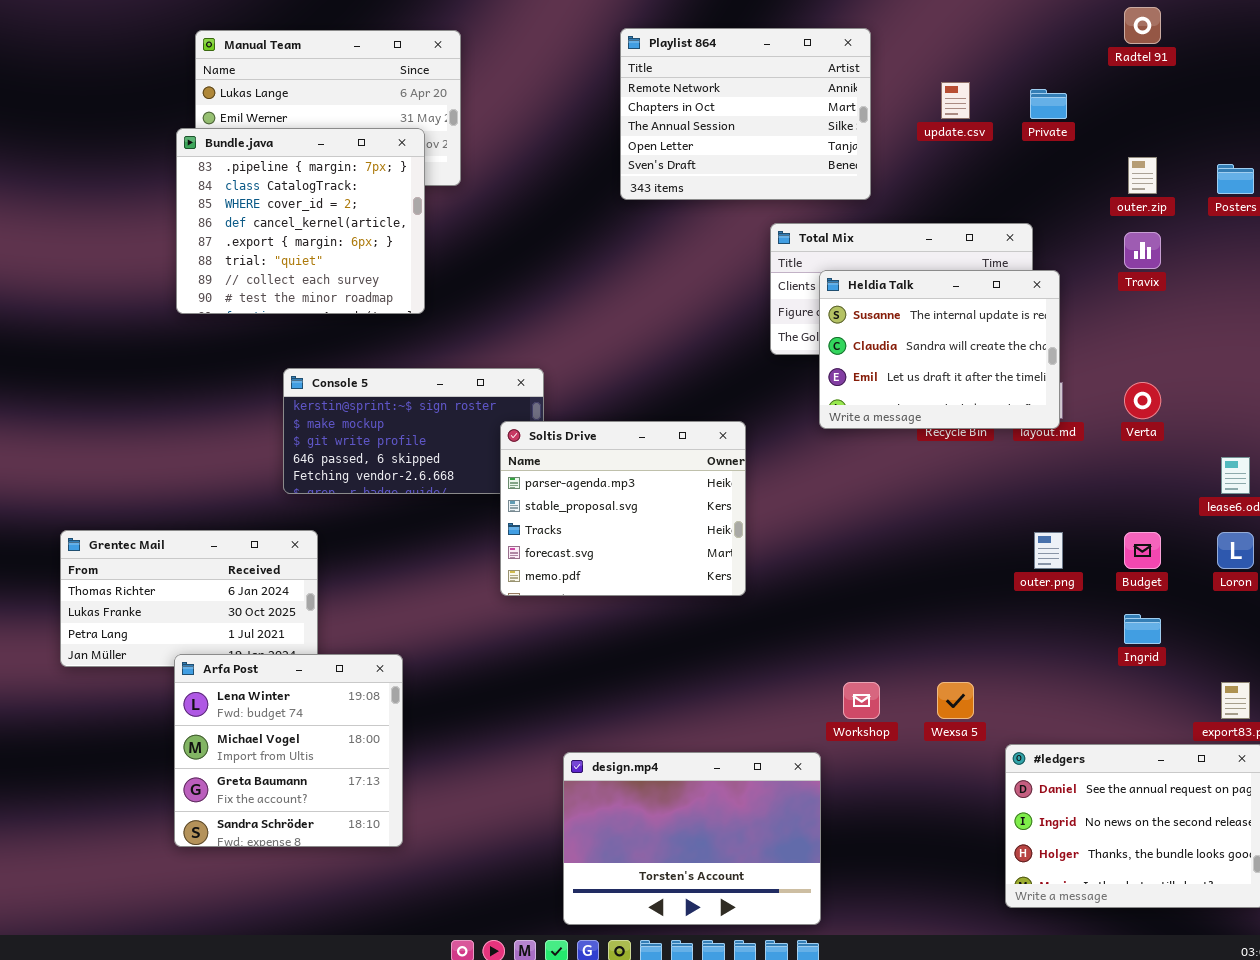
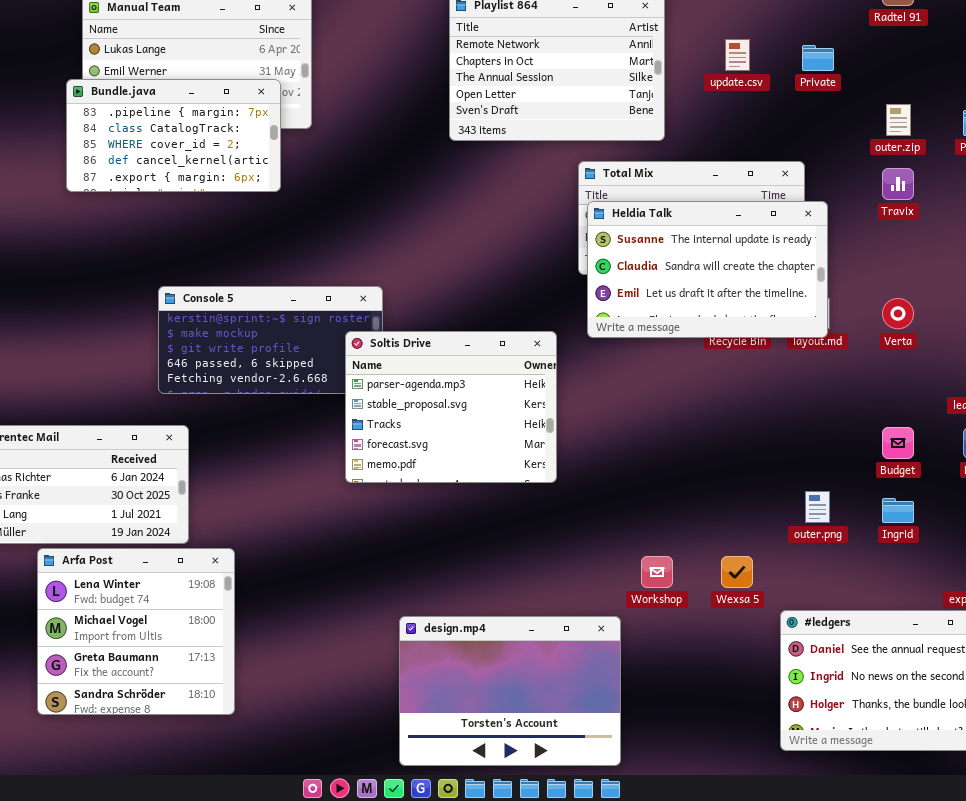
Bundle.java: [176,128,425,314] -> [66,79,281,192], resized
Heldia Talk: [819,270,1060,429] -> [587,201,828,338], resized
outer.png: [1034,532,1063,569] -> [805,491,830,523], moved
Arfa Post: [174,654,403,847] -> [37,548,235,715], moved

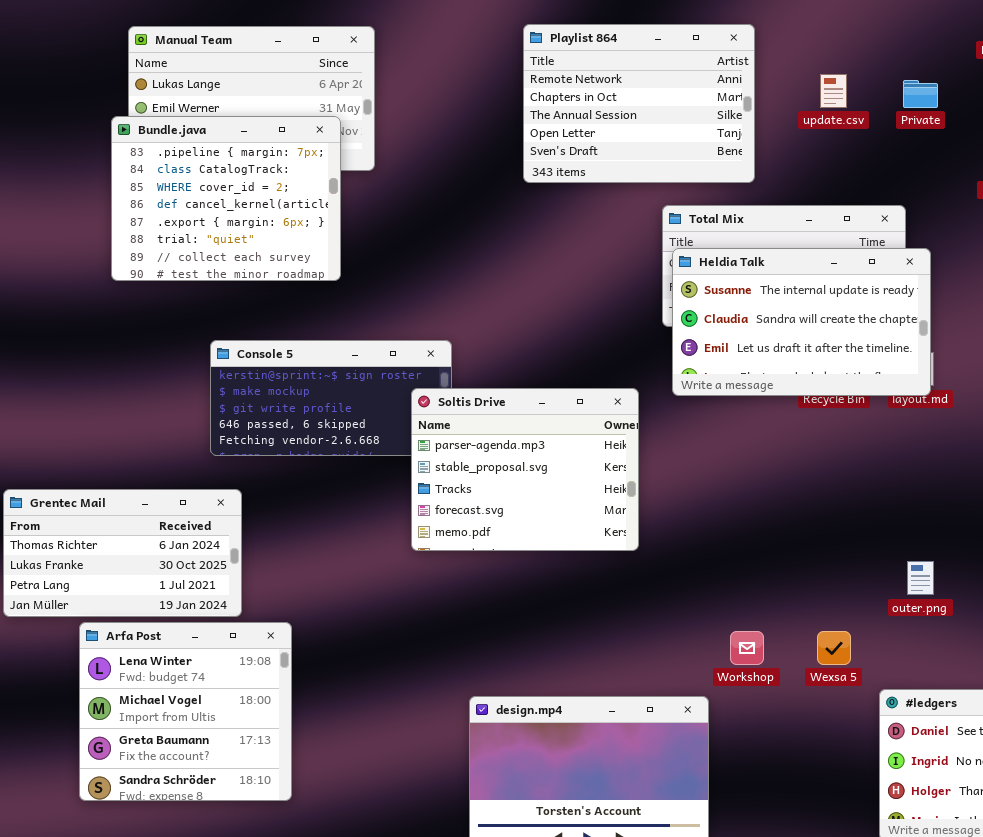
Bundle.java: [66,79,281,192] -> [111,116,341,281], resized

